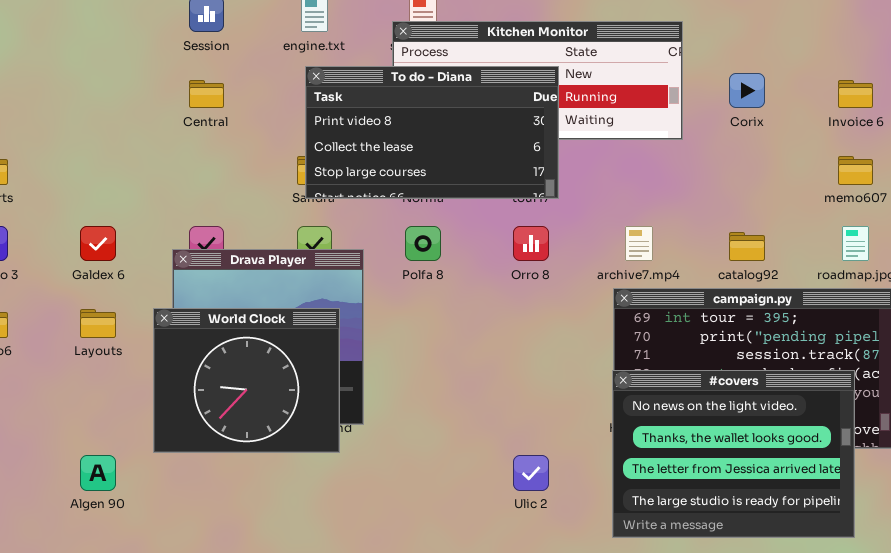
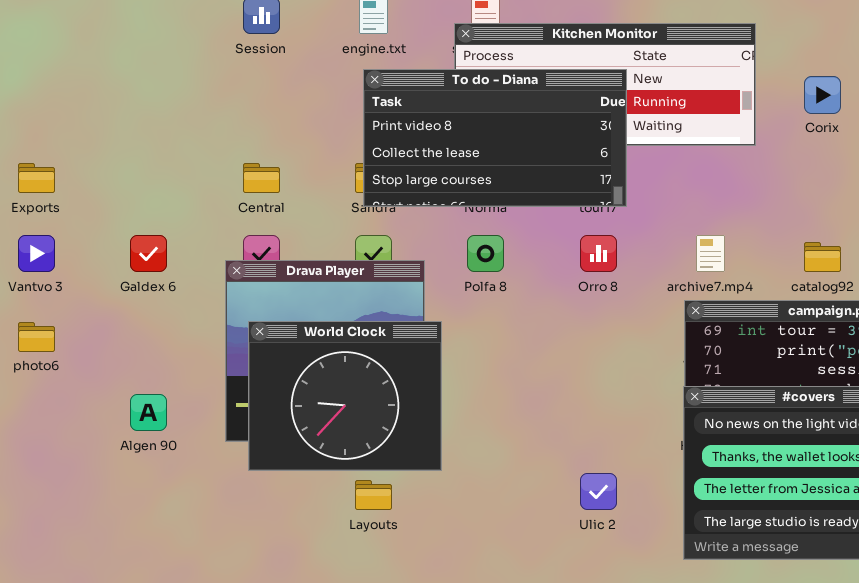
Central: [189,80,224,108] -> [243,163,280,193], moved
World Clock: [153,308,340,453] -> [248,321,442,471], moved
Layouts: [80,309,116,338] -> [355,480,392,510], moved
Algen 90: [80,455,116,491] -> [130,394,167,431], moved

